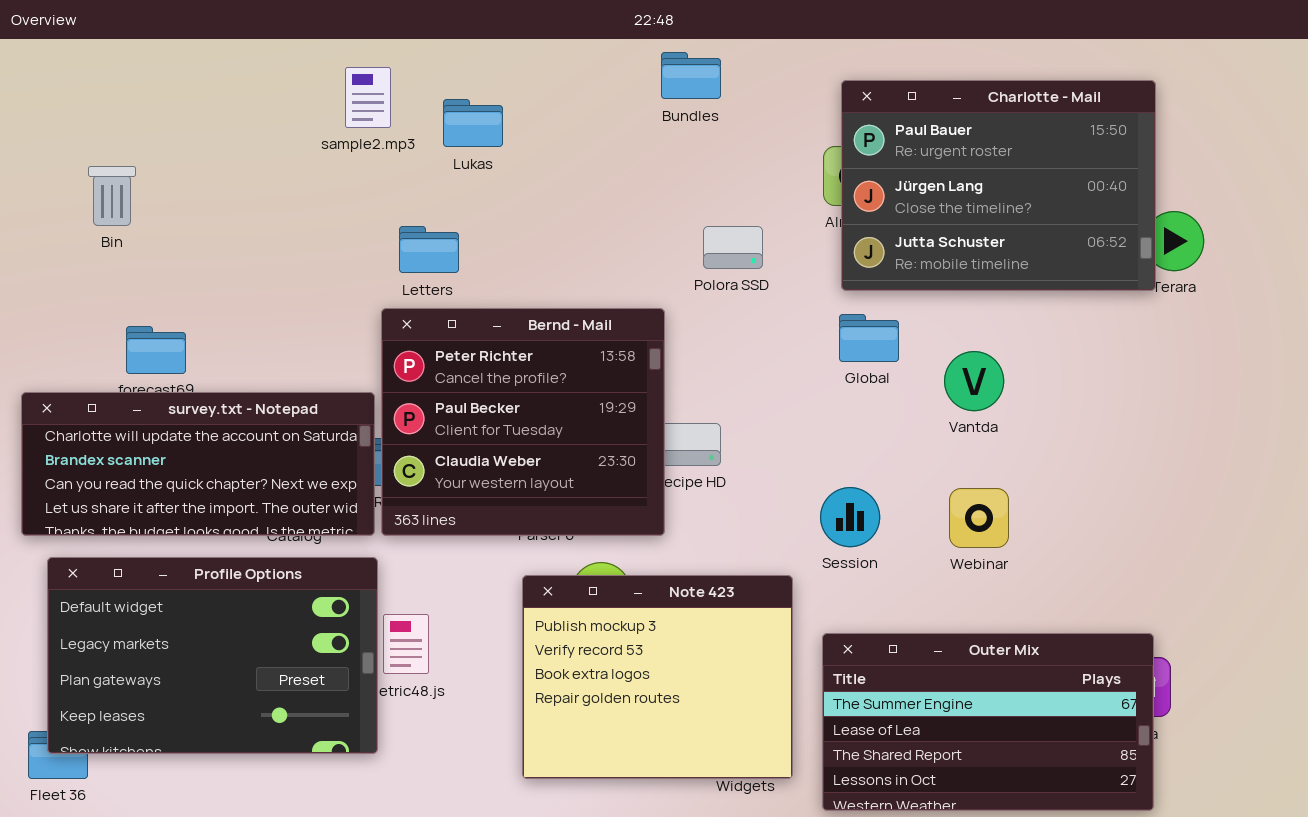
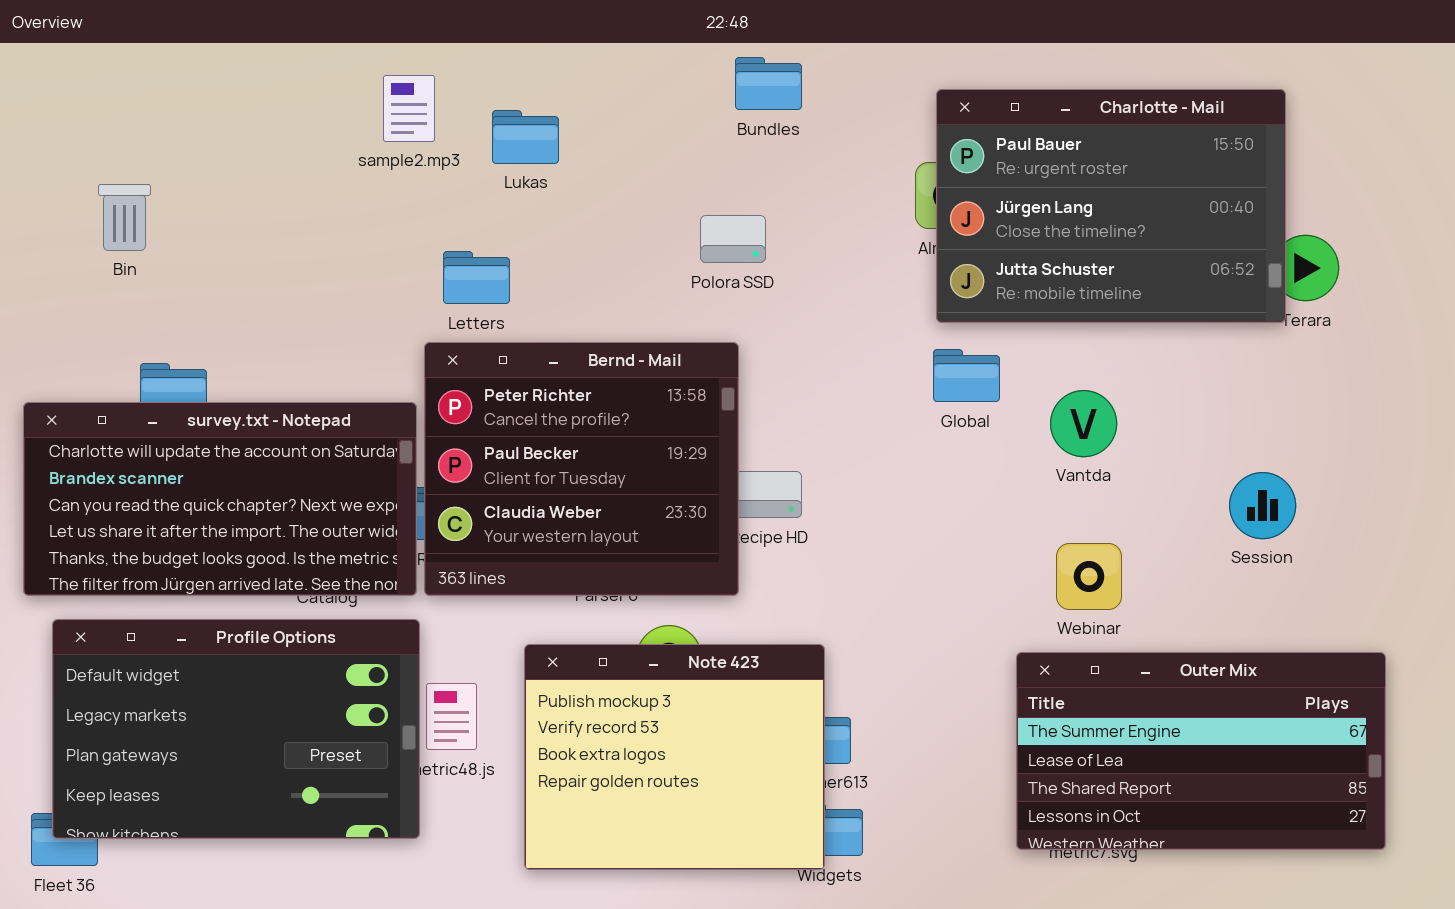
Polora SSD: [703,226,763,269] -> [700,215,766,263], moved
survey.txt - Notepad: [21,392,375,536] -> [23,402,417,596], resized
Session: [820,487,880,547] -> [1229,472,1296,539], moved
Note 423: [522,575,793,779] -> [524,644,825,870], moved
Outer Mix: [822,633,1154,811] -> [1016,652,1386,850], moved

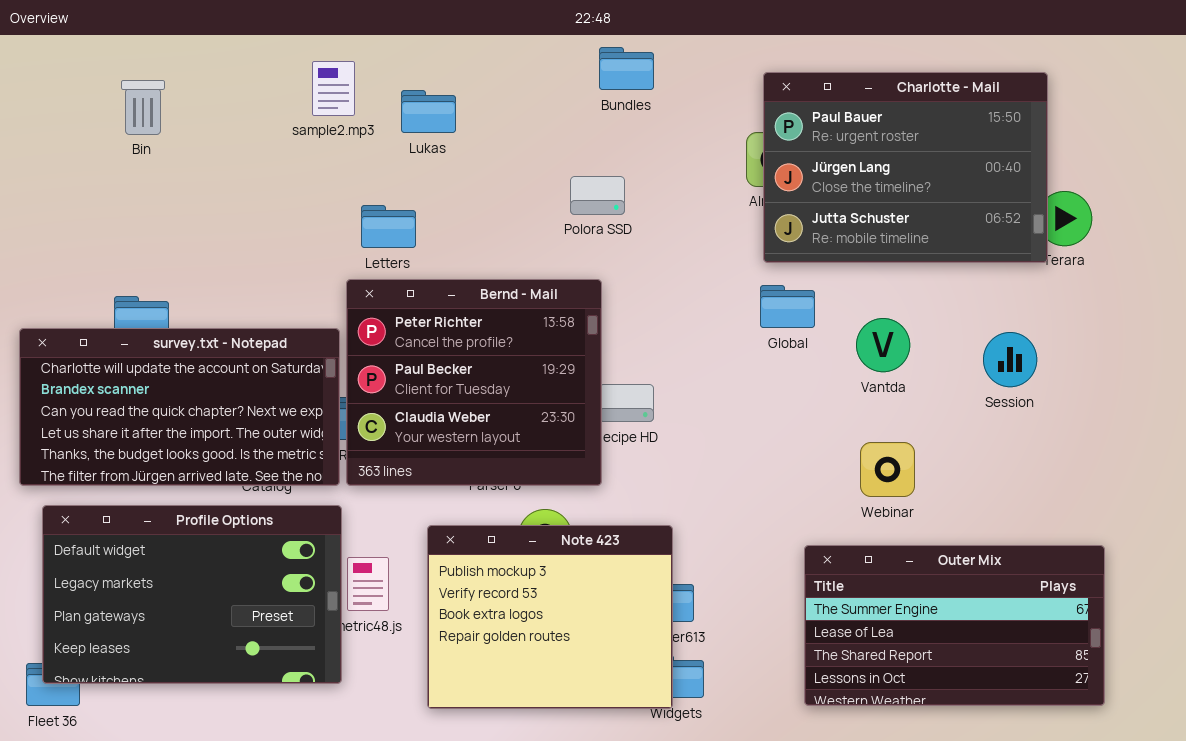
Bin: [98,184,151,251] -> [121,80,165,135], moved
Session: [1229,472,1296,539] -> [983,332,1037,387], moved
Outer Mix: [1016,652,1386,850] -> [804,545,1105,706], moved

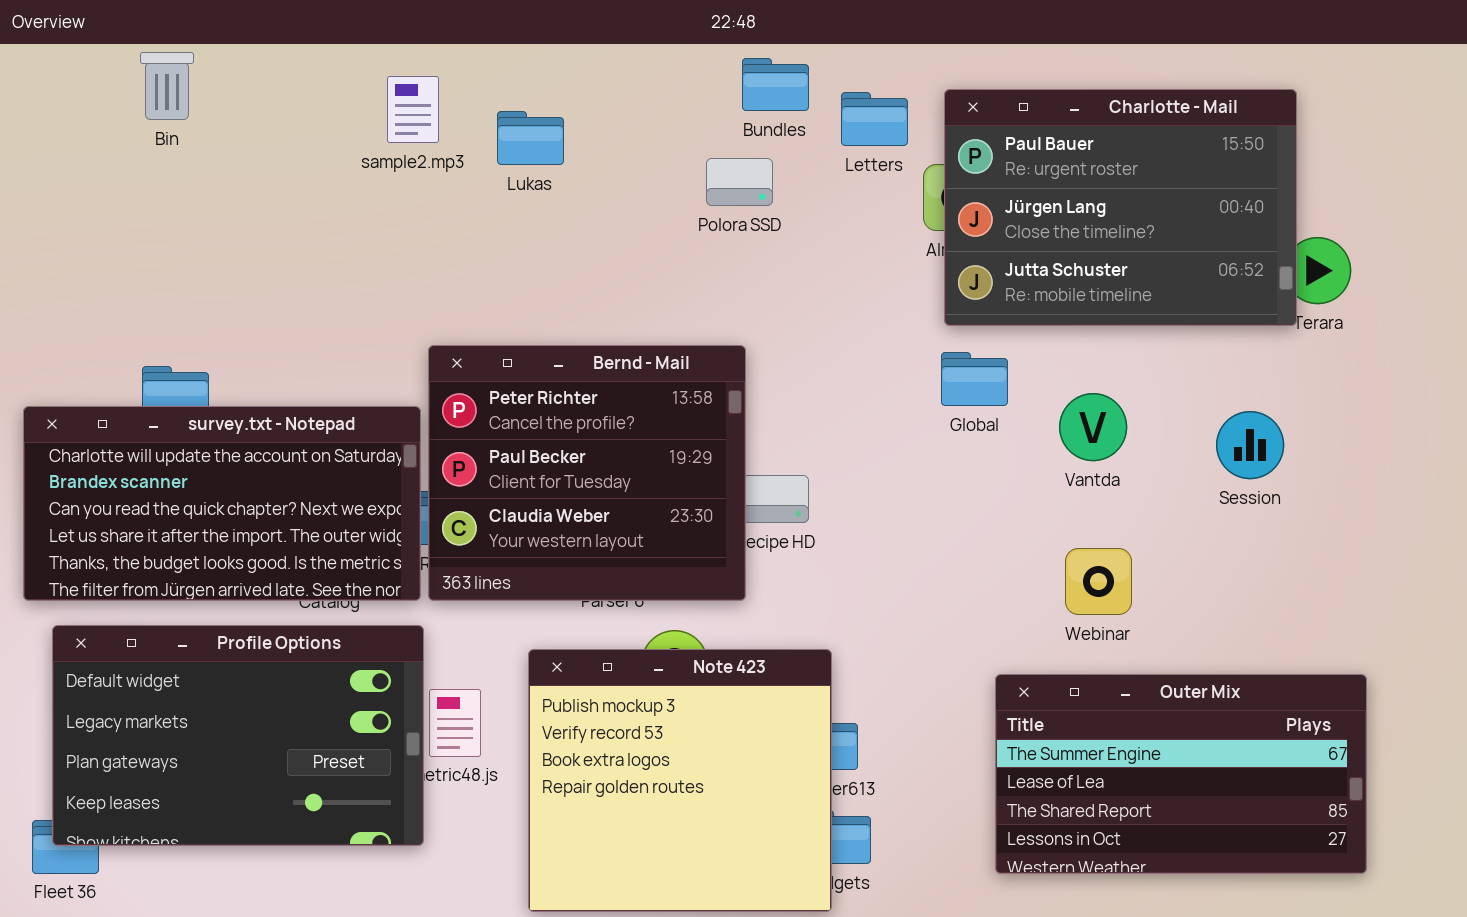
Bin: [121,80,165,135] -> [140,52,194,120], moved
Polora SSD: [570,176,625,215] -> [706,158,773,206], moved
Letters: [361,205,416,248] -> [841,92,908,146], moved
Note 423: [427,525,673,709] -> [528,649,832,912], resized

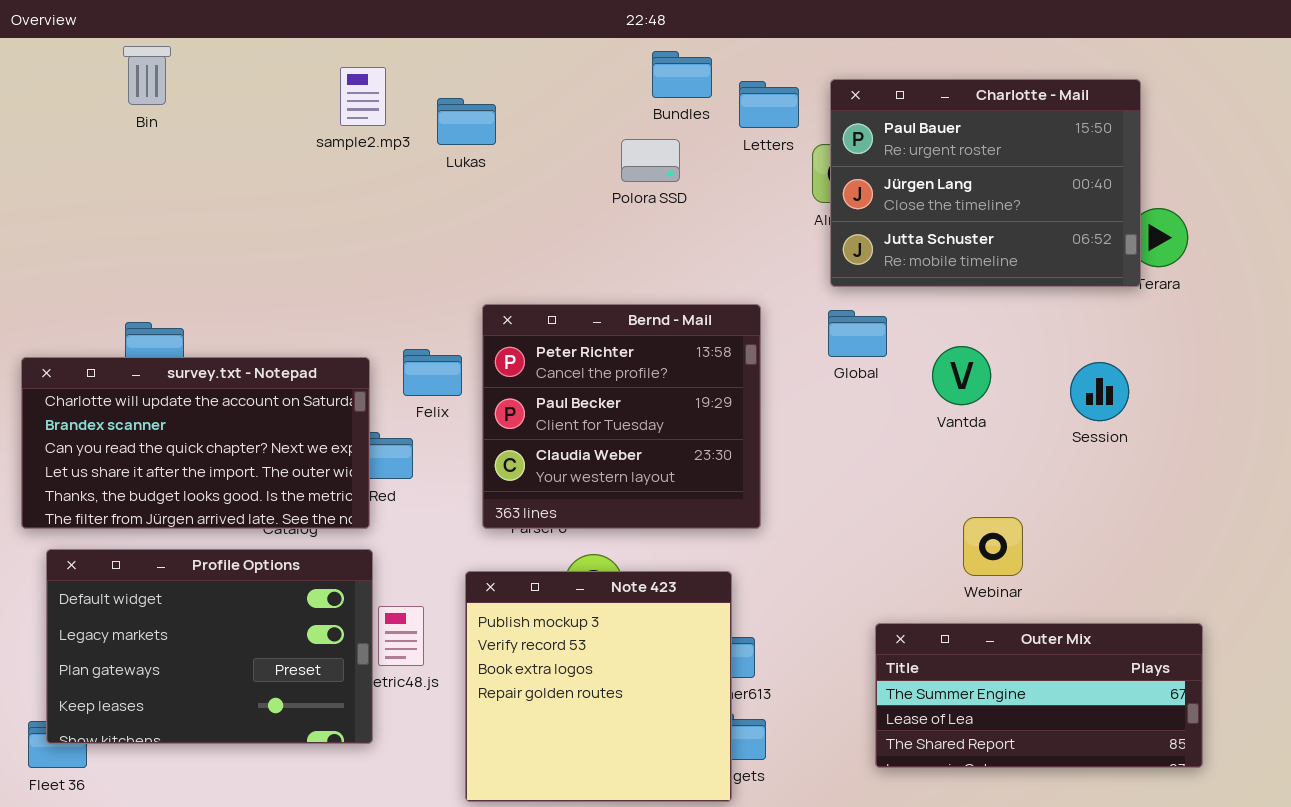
Bernd - Mail: [428,345,746,601] -> [482,304,761,529], moved
Webinar: [1065,548,1132,615] -> [963,517,1023,576], moved
Outer Mix: [995,674,1367,874] -> [875,623,1203,768], resized

